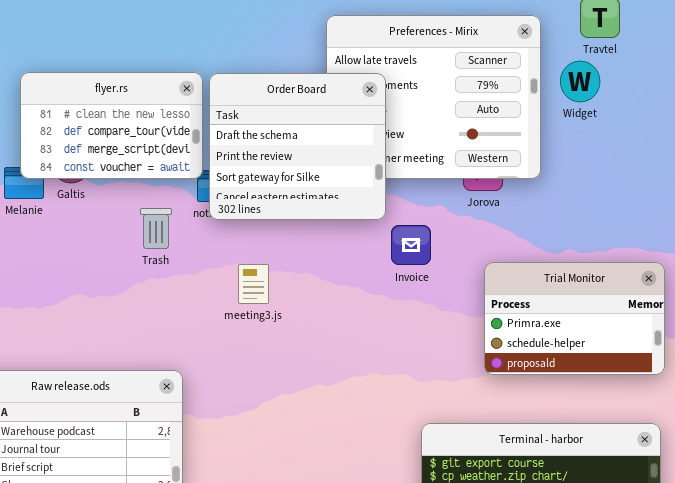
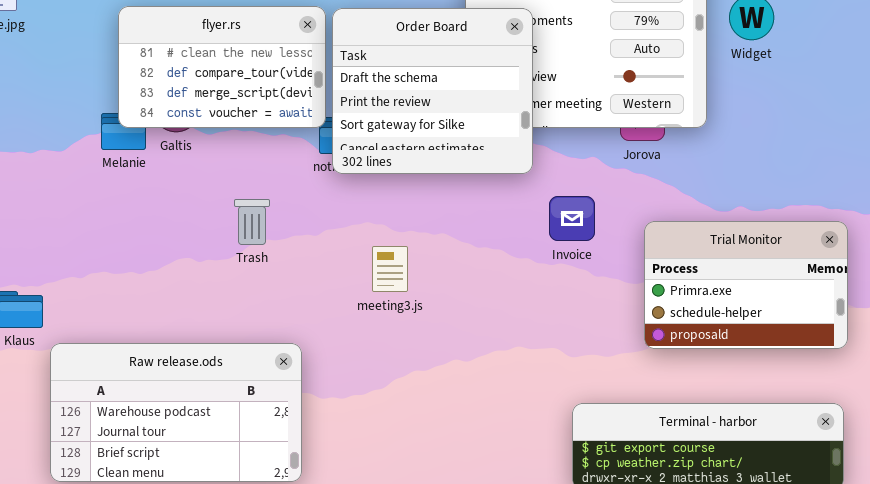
Trash: [140,208,172,249] -> [234,199,270,245], moved
Invoice: [391,225,431,265] -> [549,196,595,241], moved
meeting3.js: [238,264,269,304] -> [372,246,408,292], moved

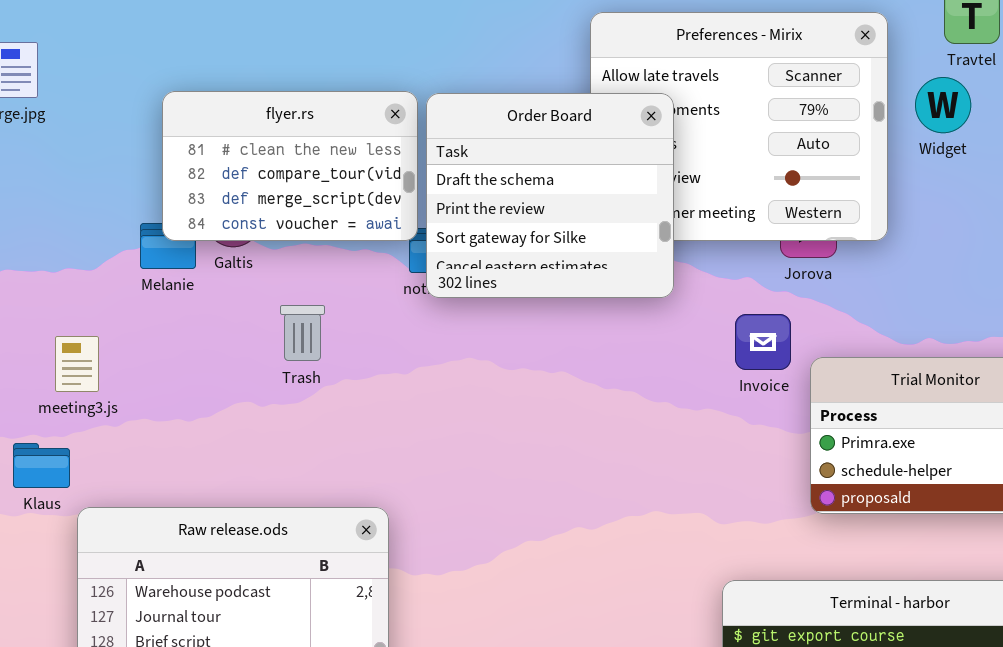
Invoice: [549,196,595,241] -> [735,314,791,370], moved
Trash: [234,199,270,245] -> [280,305,325,361], moved
meeting3.js: [372,246,408,292] -> [55,336,99,392], moved

